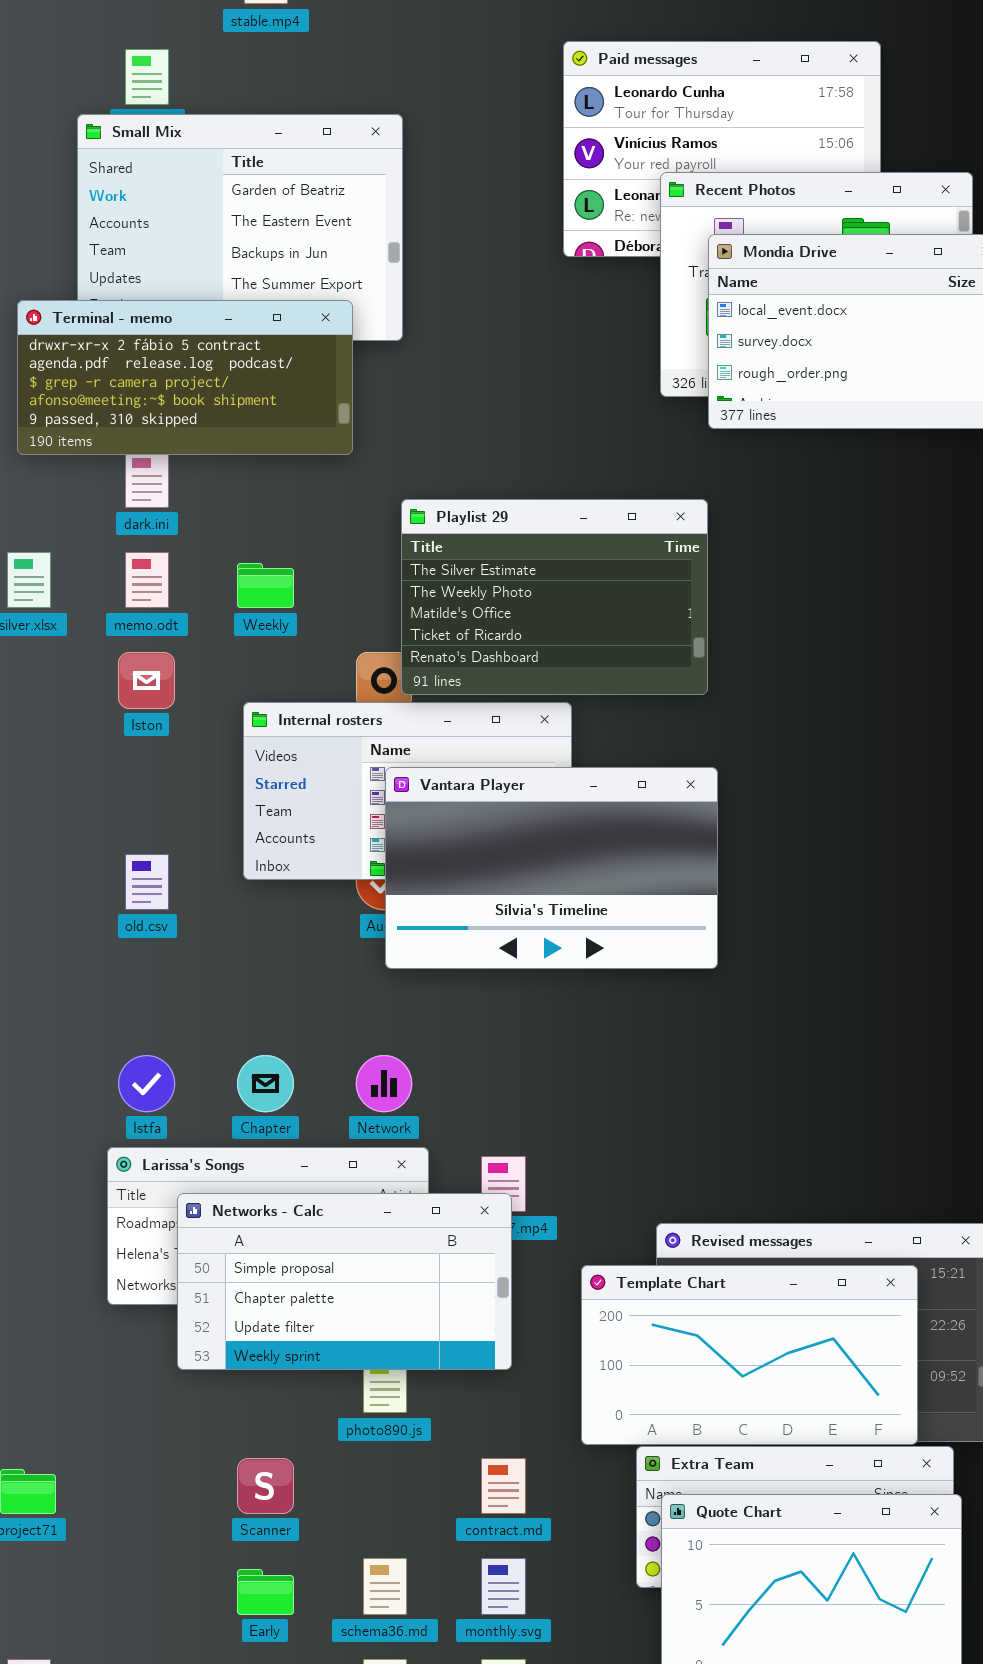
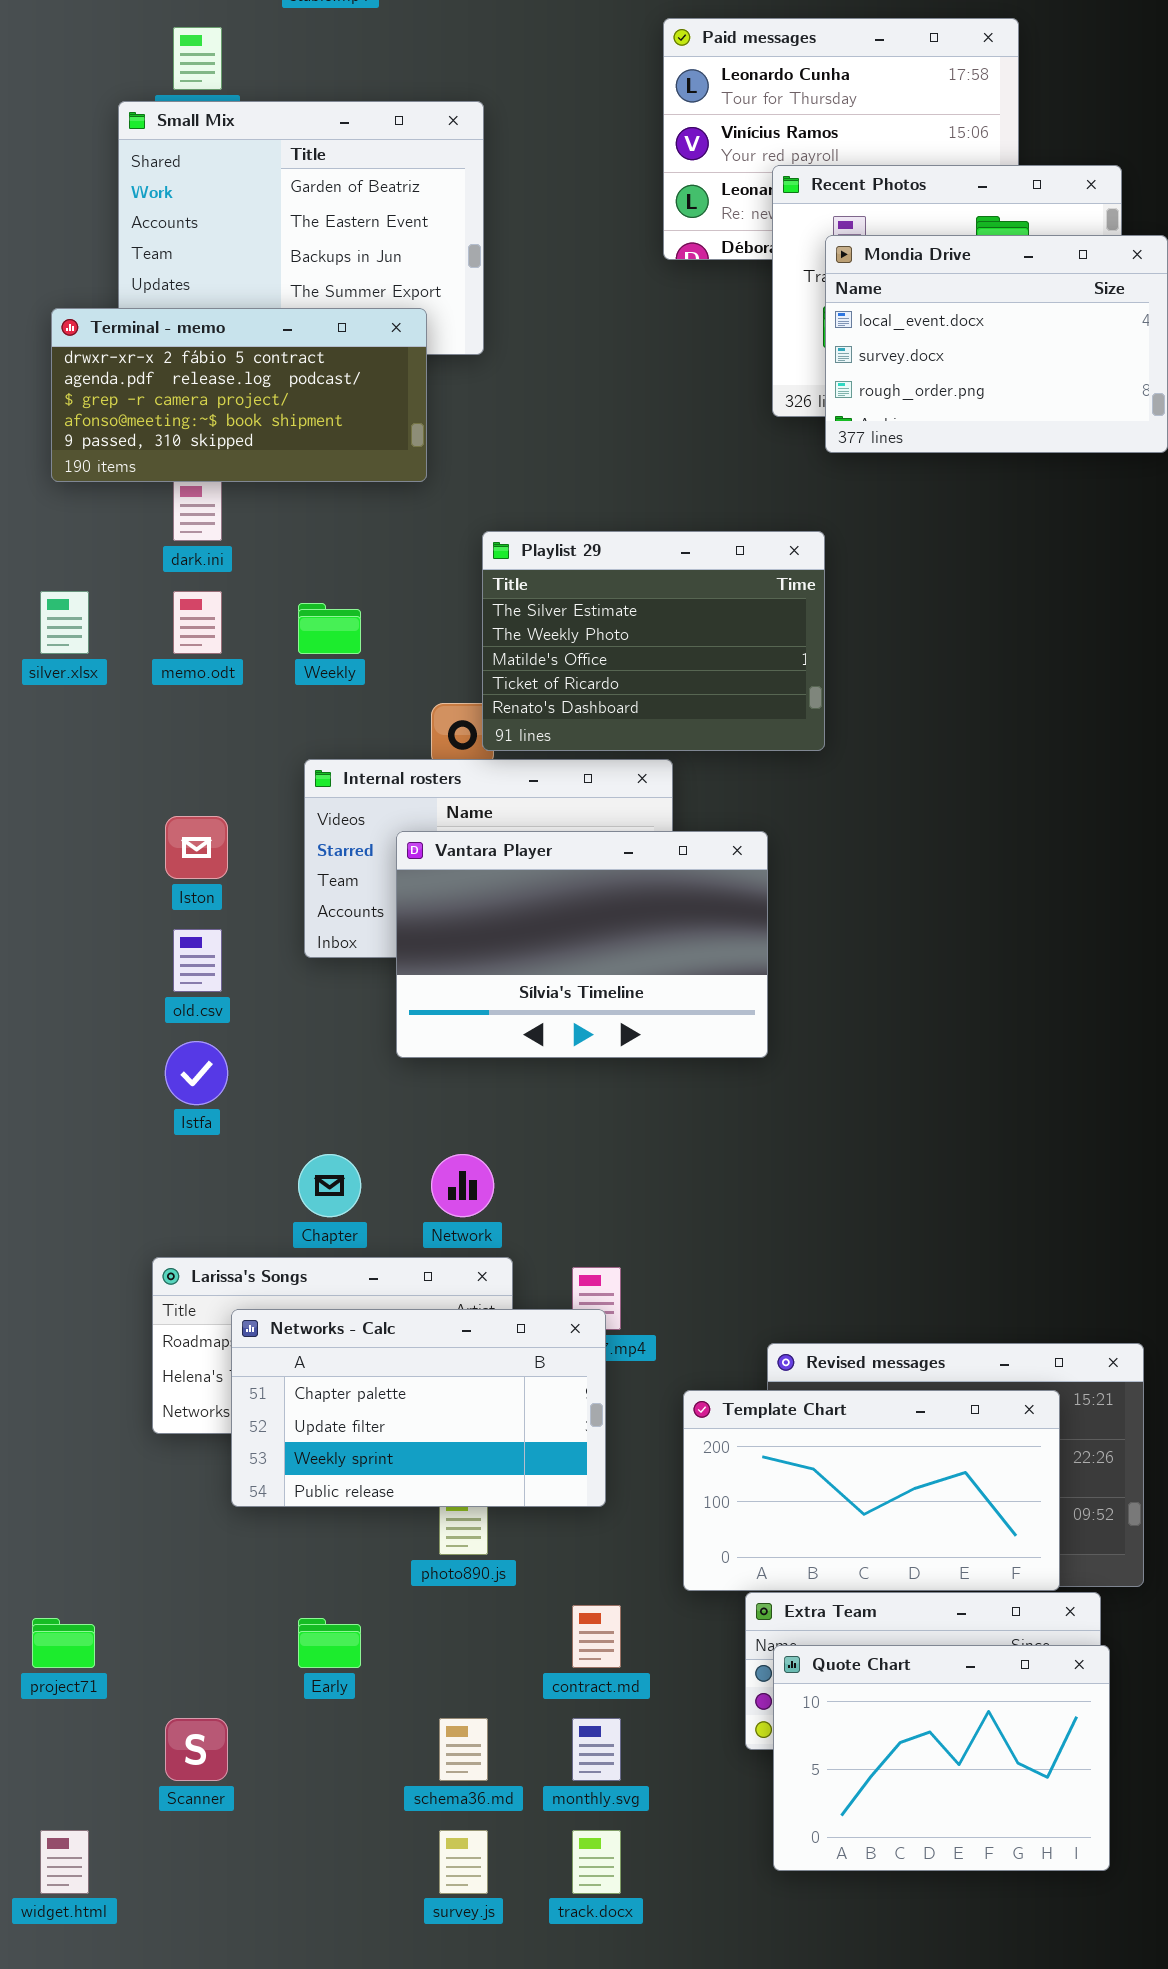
Iston: [118,652,175,709] -> [165,816,228,879], moved
Vantara Player: [385,767,718,969] -> [396,831,768,1058], moved
Istfa: [118,1055,175,1112] -> [165,1041,228,1105], moved
Networks - Calc: [177,1193,512,1370] -> [231,1309,606,1507], scrolled down 1 row
Scanner: [237,1458,294,1514] -> [165,1718,228,1781], moved
Early: [237,1569,294,1615] -> [298,1618,361,1668], moved

